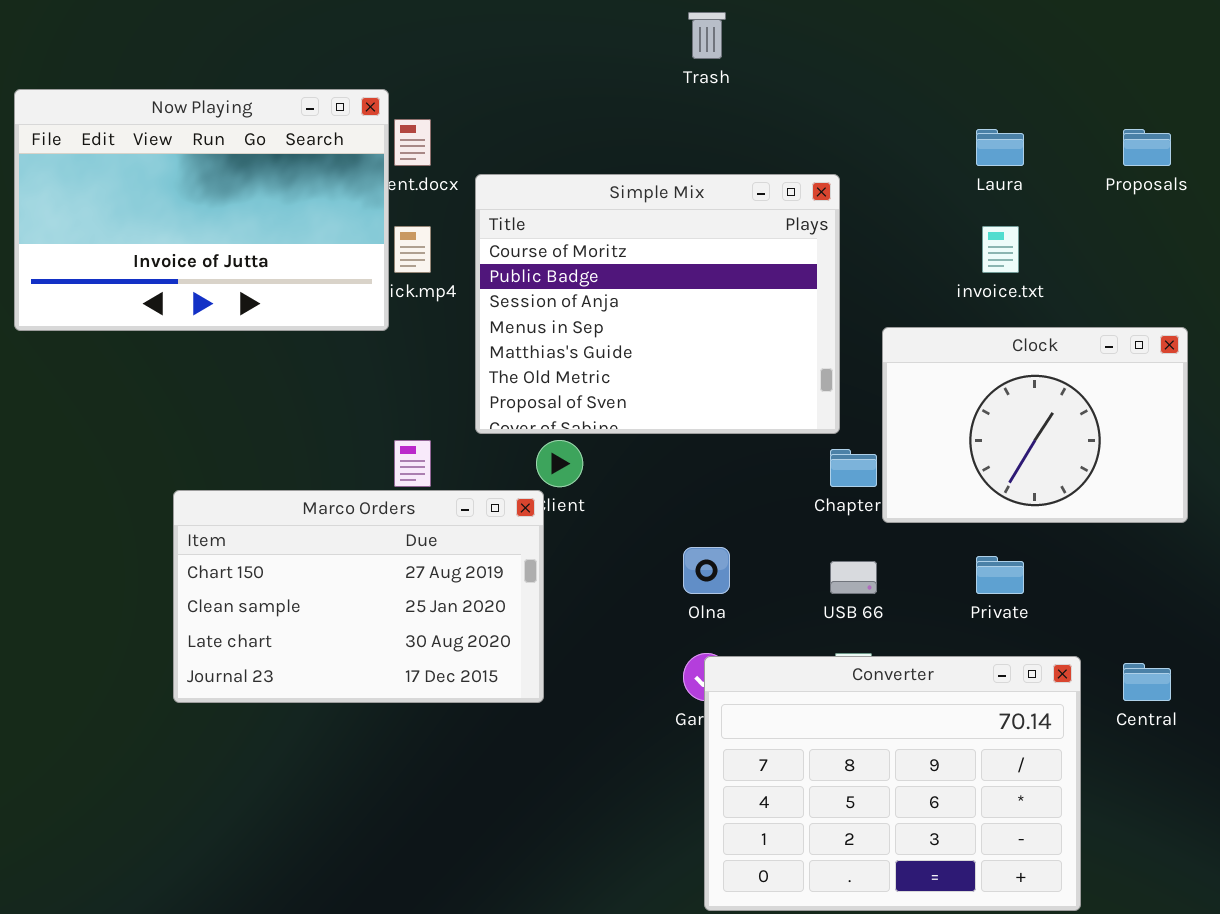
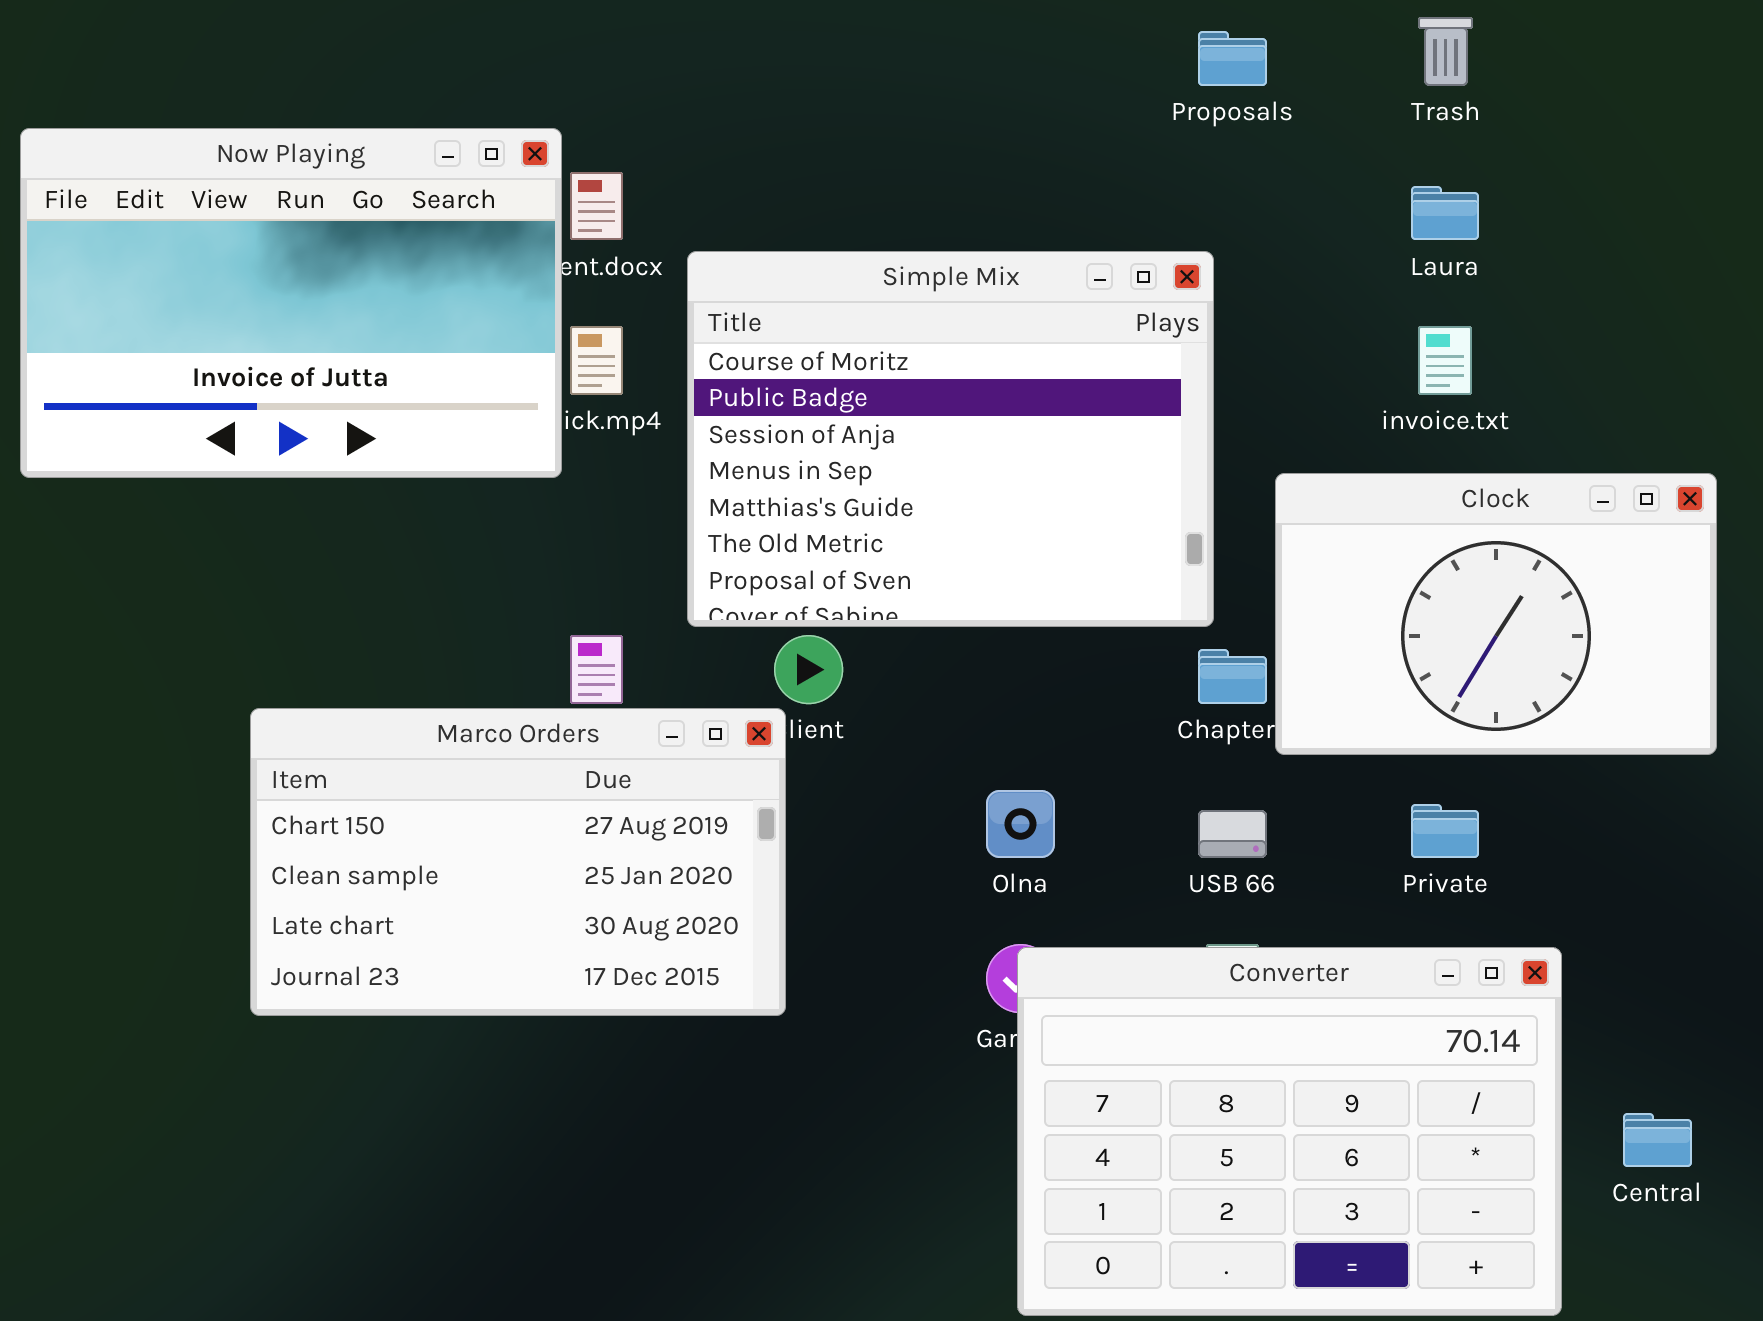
Trash: [688,12,726,59] -> [1418,17,1473,86], moved
Proposals: [1123,129,1171,166] -> [1198,31,1267,86], moved
Central: [1123,663,1171,701] -> [1623,1113,1692,1167], moved

